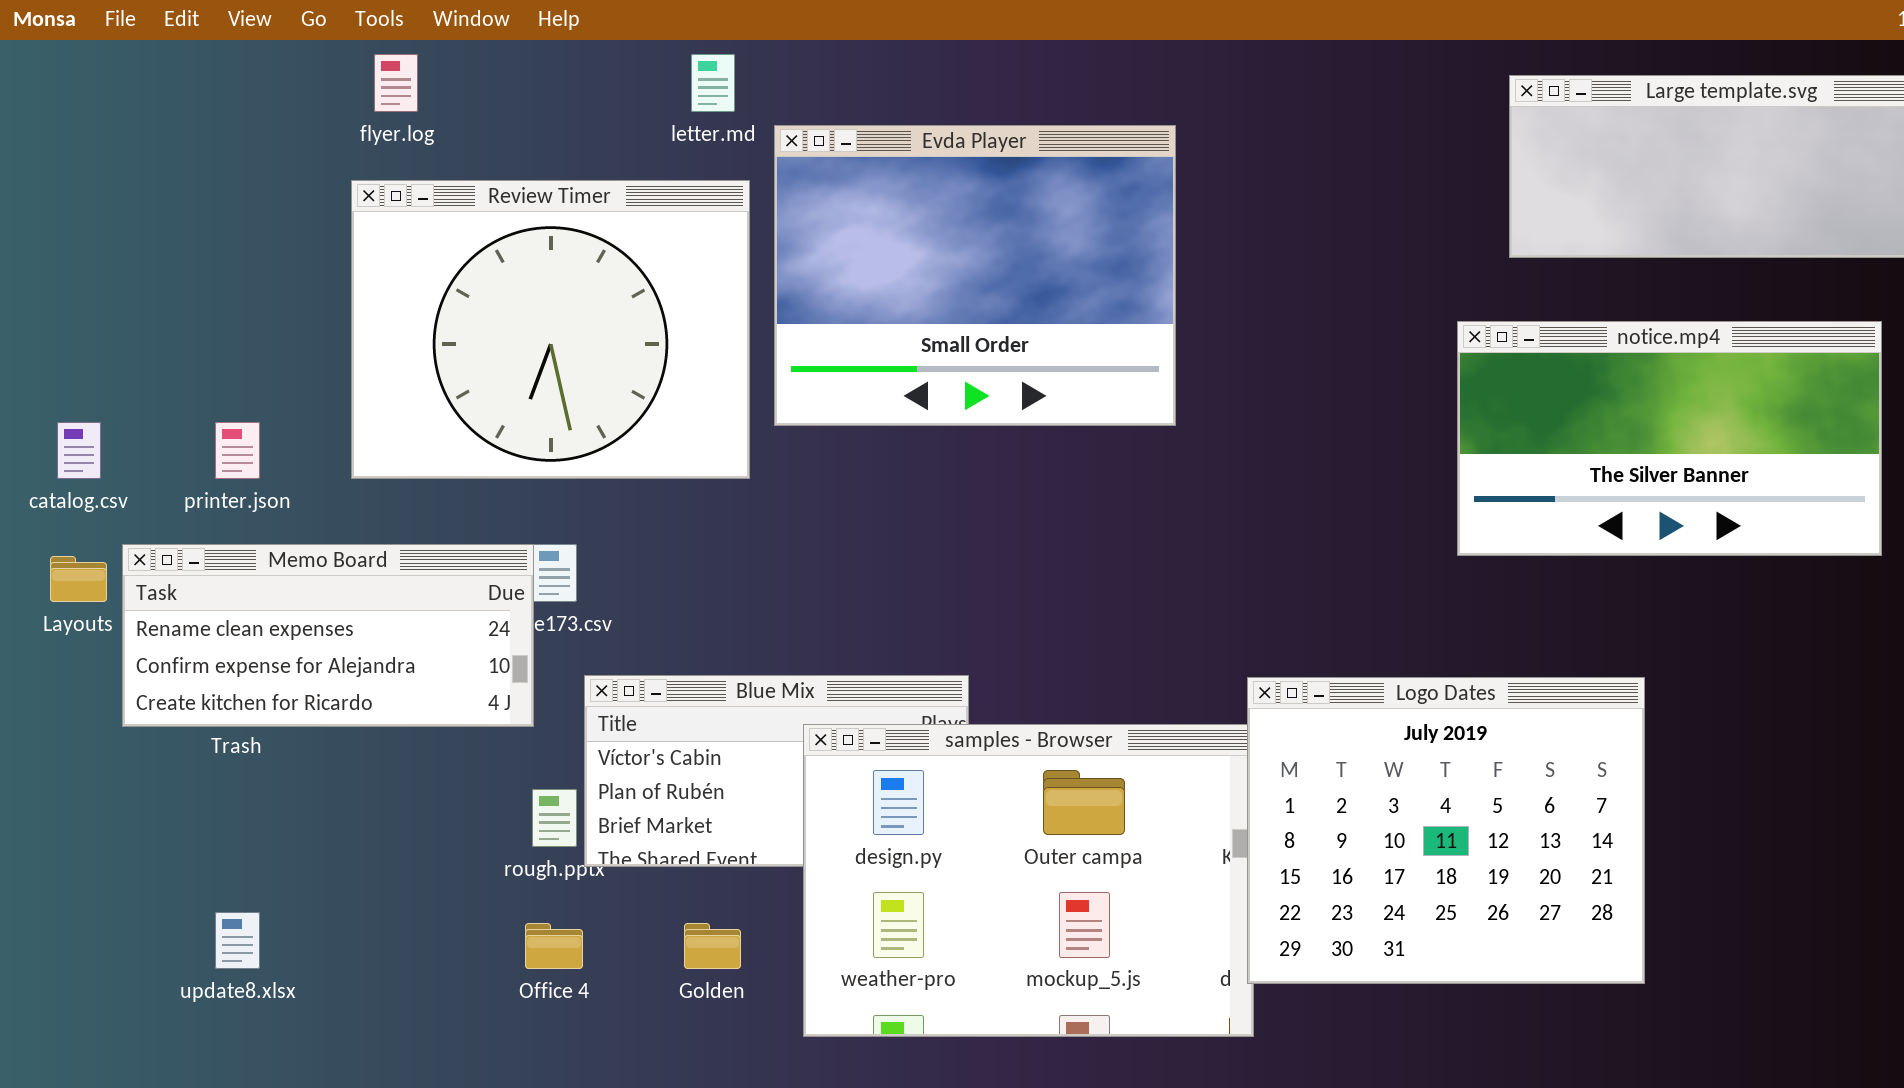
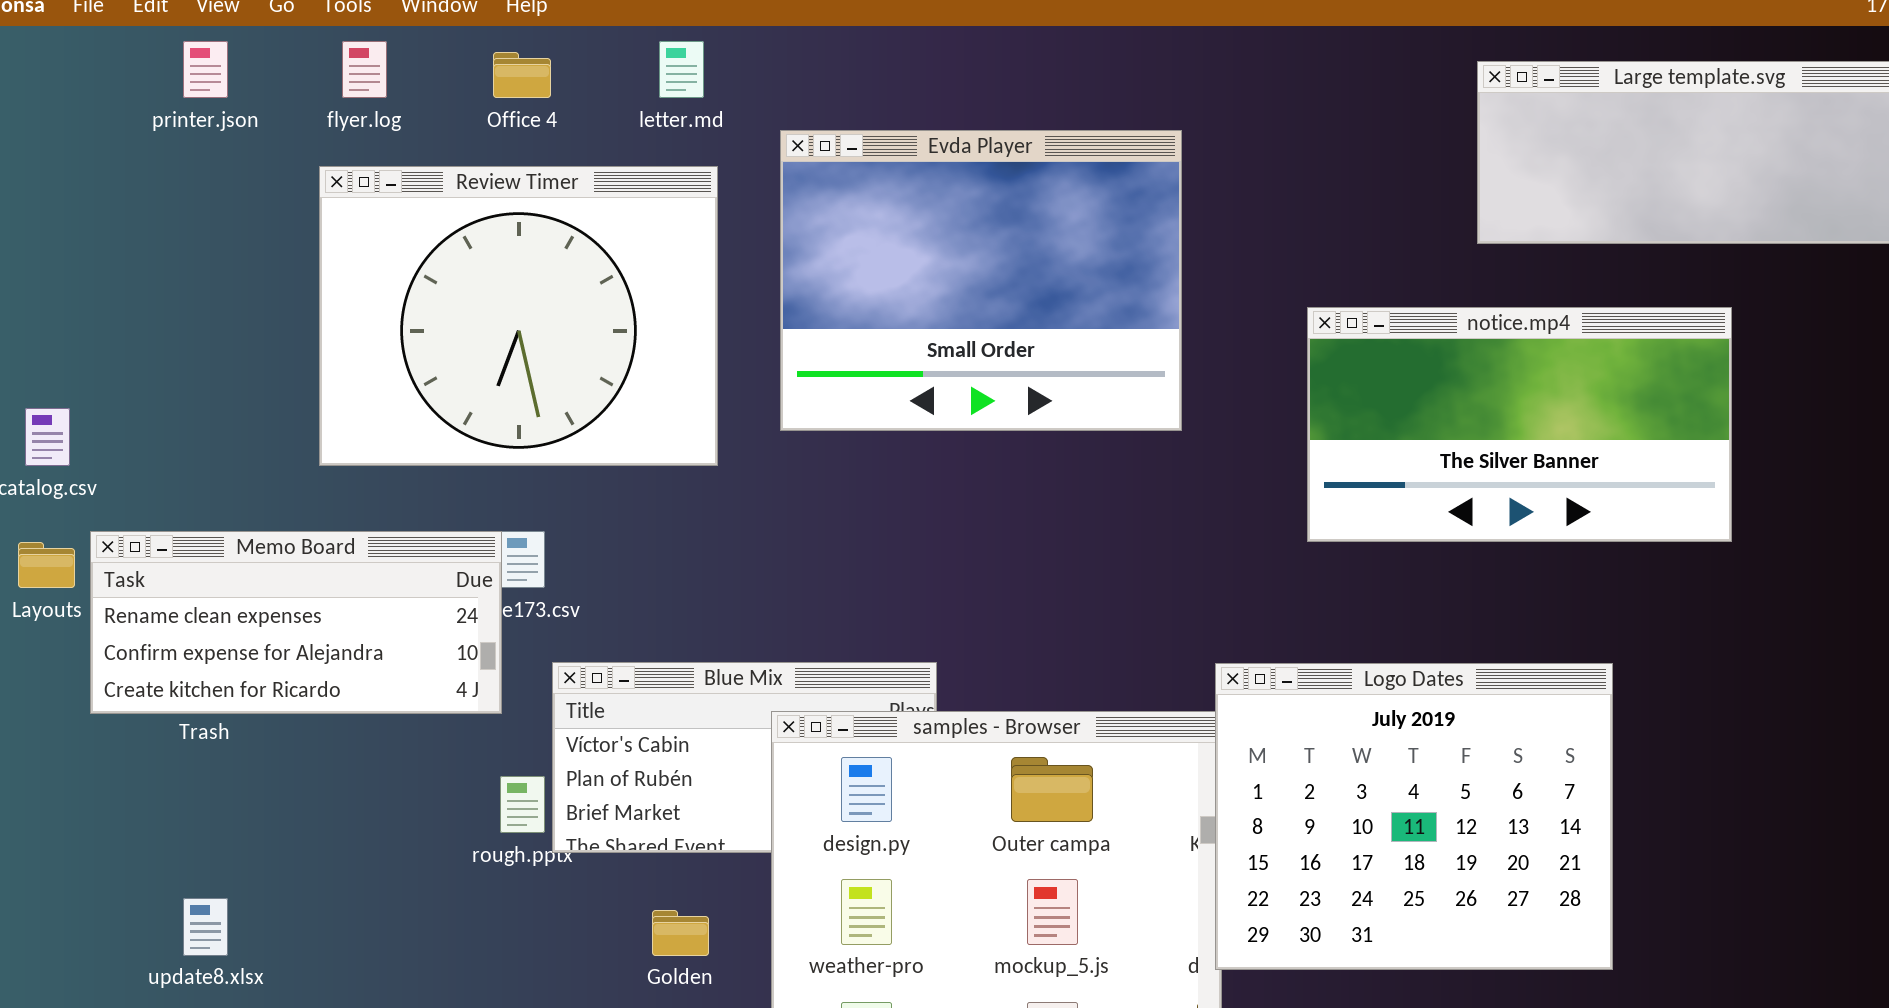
Evda Player: [774,125,1176,426] -> [780,130,1182,431], moved
notice.mp4: [1457,321,1882,556] -> [1307,307,1732,542], moved
printer.json: [215,422,260,479] -> [183,41,228,98], moved
Office 4: [525,923,583,969] -> [493,52,551,98], moved

